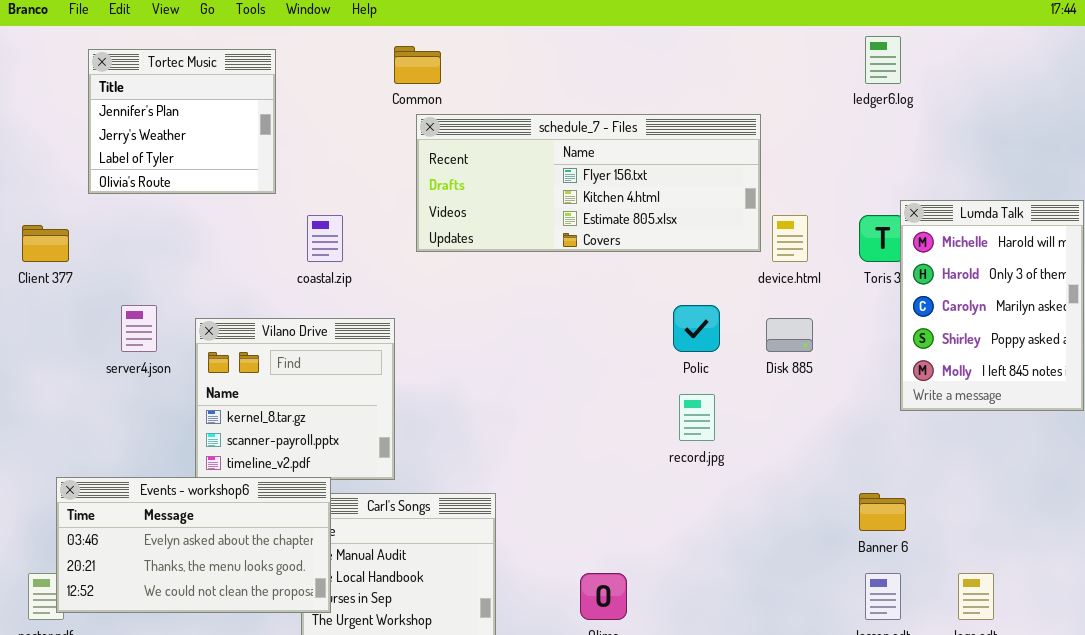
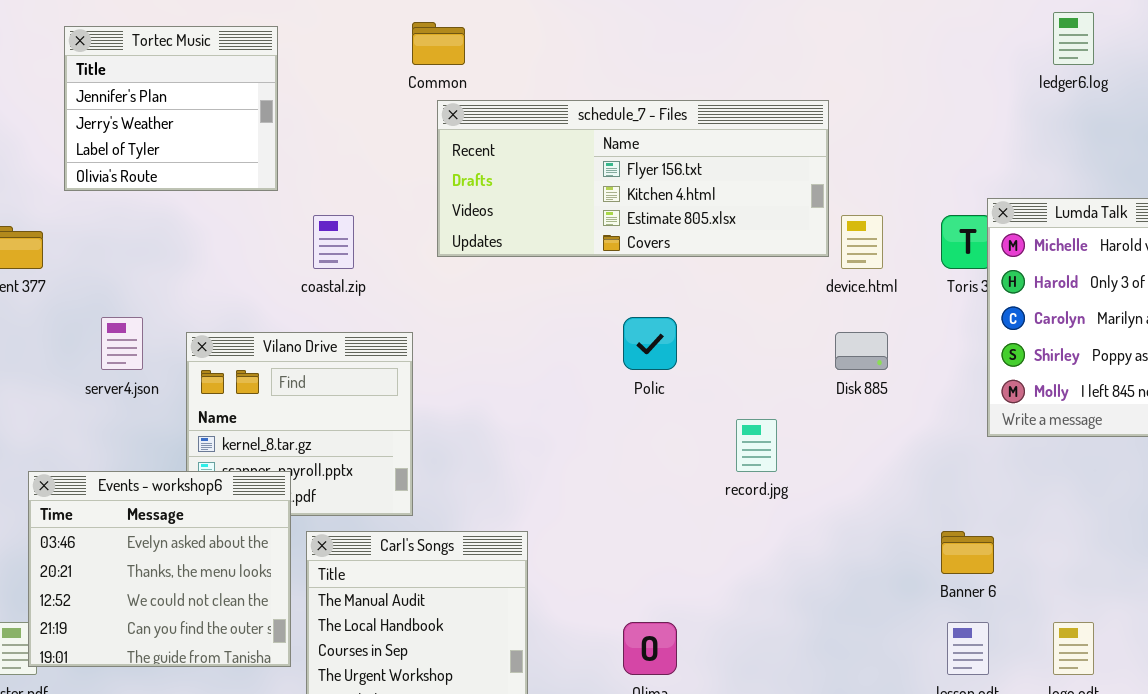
ledger6.log: [865,36,901,84] -> [1053,12,1094,65], moved
Polic: [673,305,720,352] -> [623,317,677,370], moved
Events - workshop6: [56,477,331,613] -> [28,471,291,667], resized

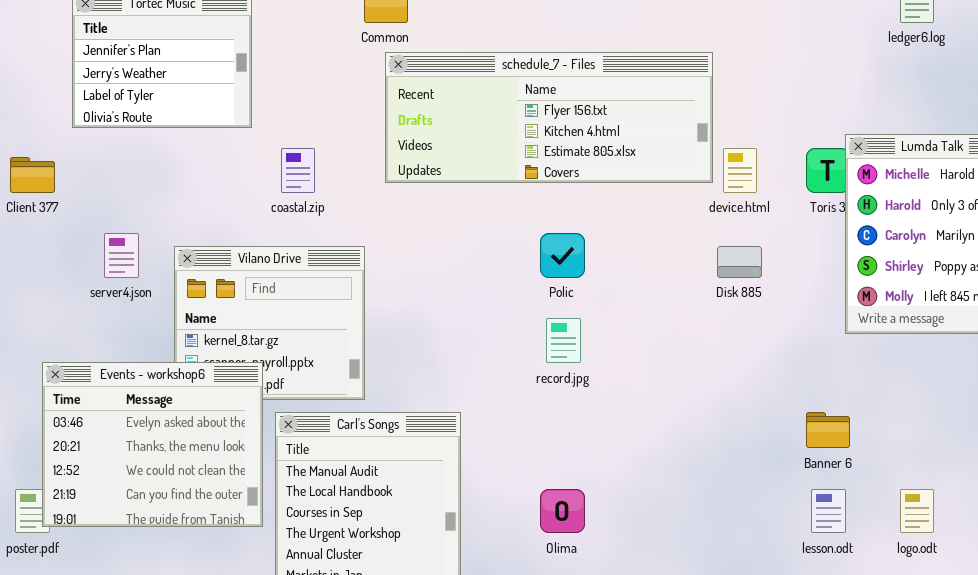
record.jpg: [736,419,777,472] -> [546,318,581,363], moved

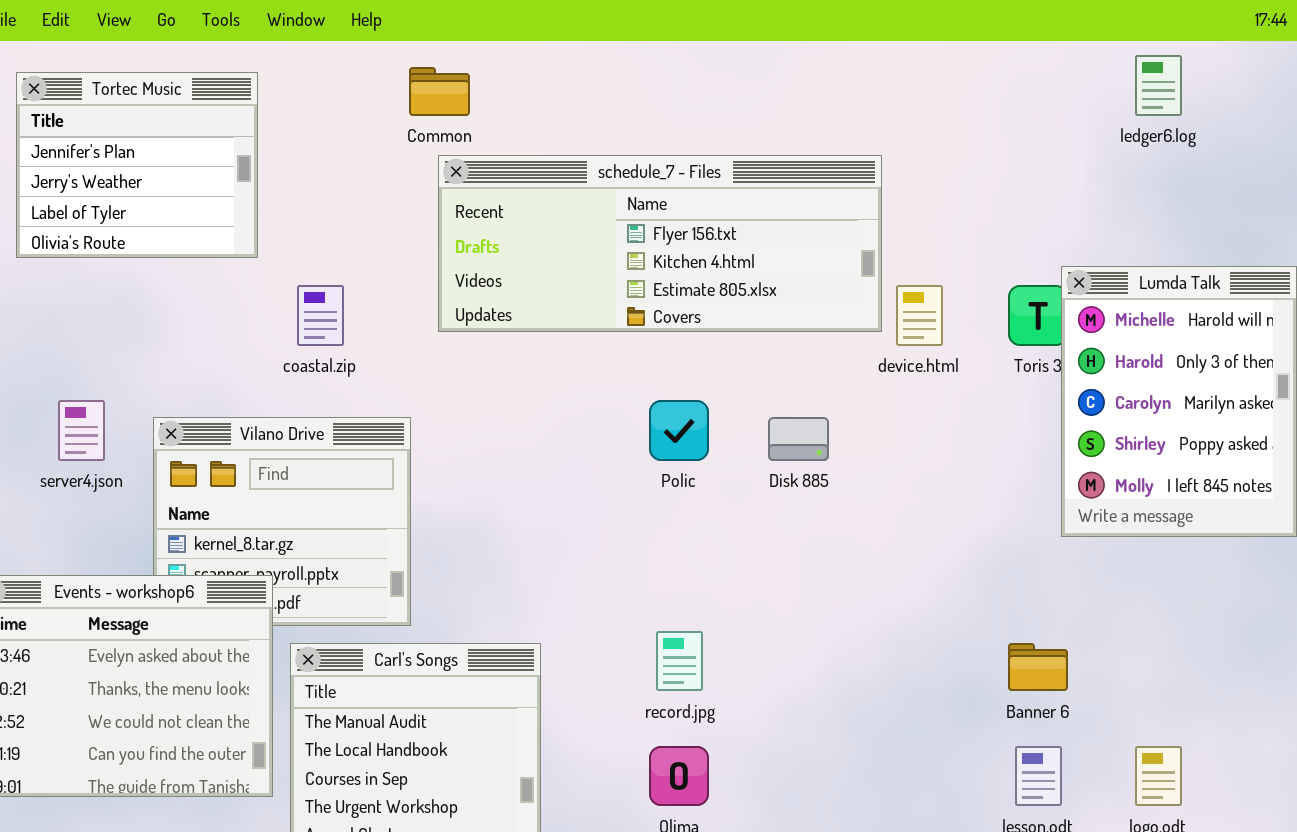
Disk 885: [717,246,762,278] -> [768,417,829,461], moved
record.jpg: [546,318,581,363] -> [656,631,703,691], moved

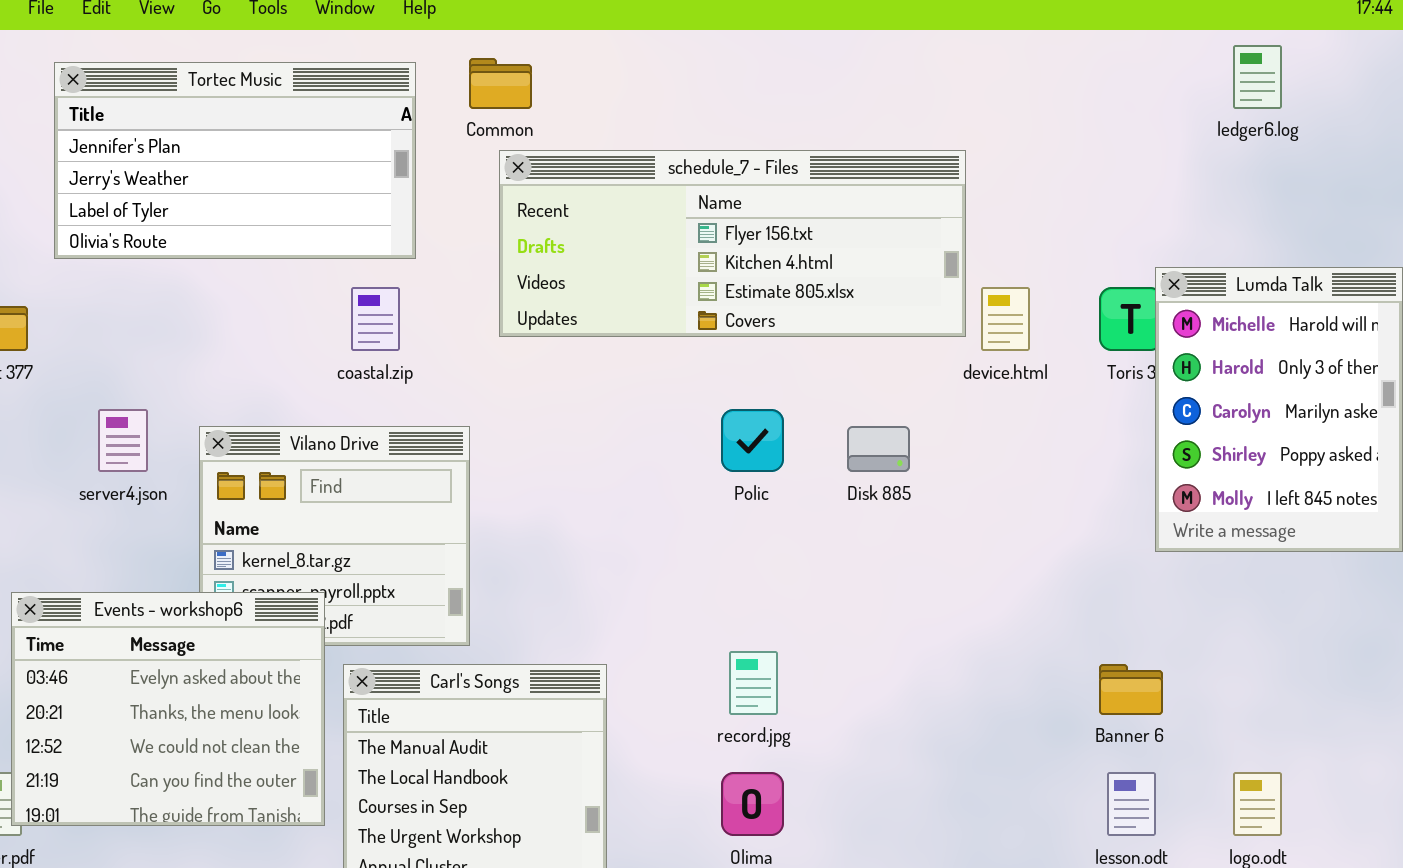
Tortec Music: [16,72,258,258] -> [54,62,416,259], resized

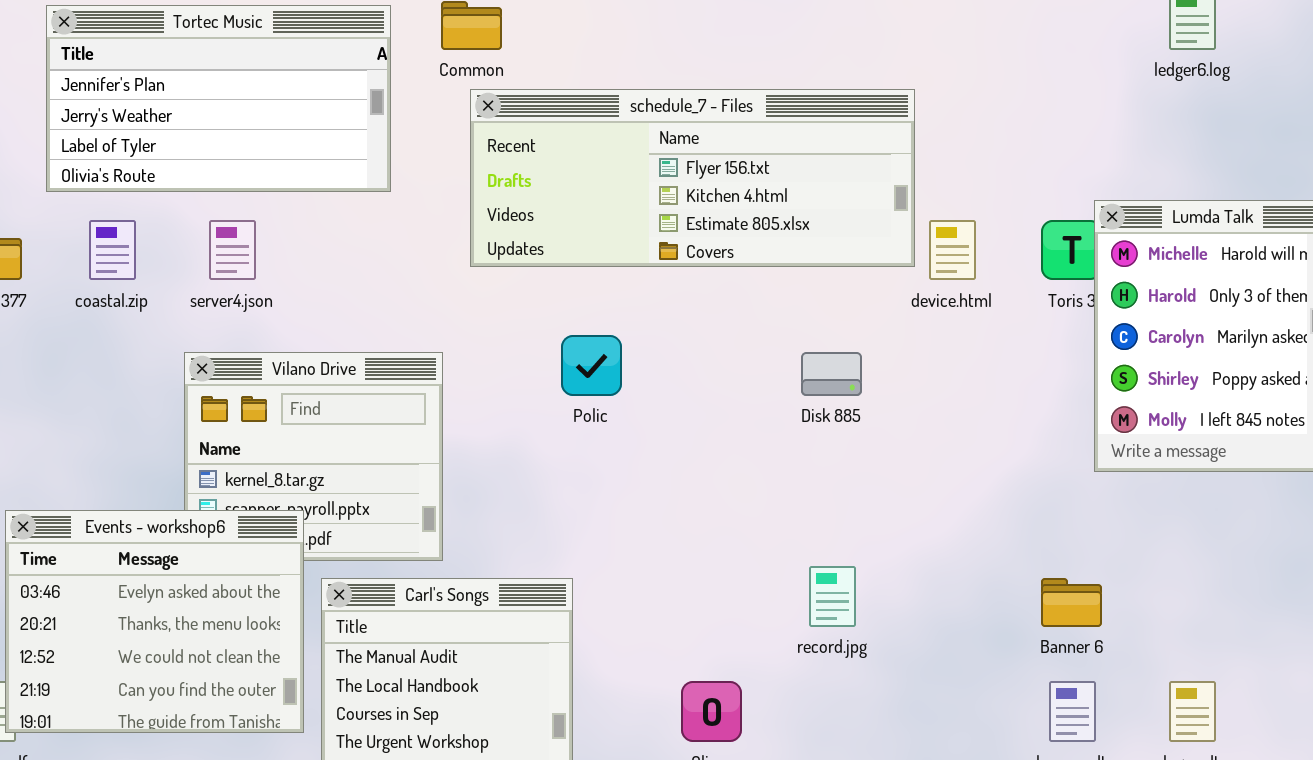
coastal.zip: [351,287,400,351] -> [89,220,136,280], moved
server4.json: [98,409,148,472] -> [209,220,256,280], moved
Polic: [721,409,784,472] -> [561,335,622,396], moved
record.jpg: [729,651,778,715] -> [809,566,856,627], moved

